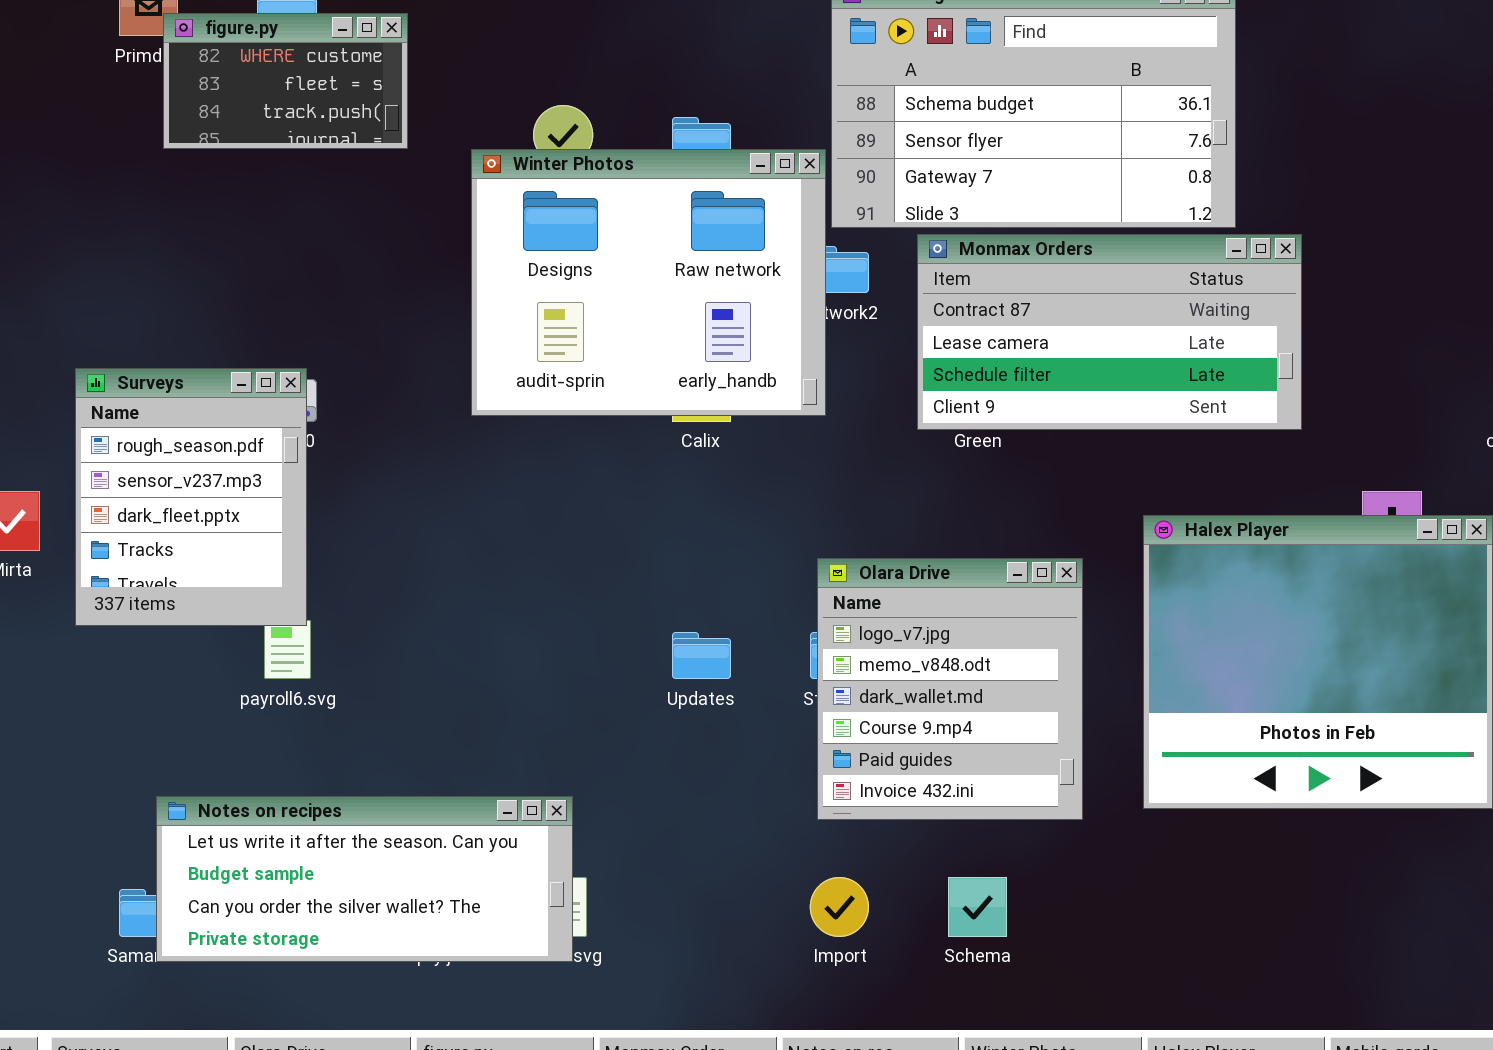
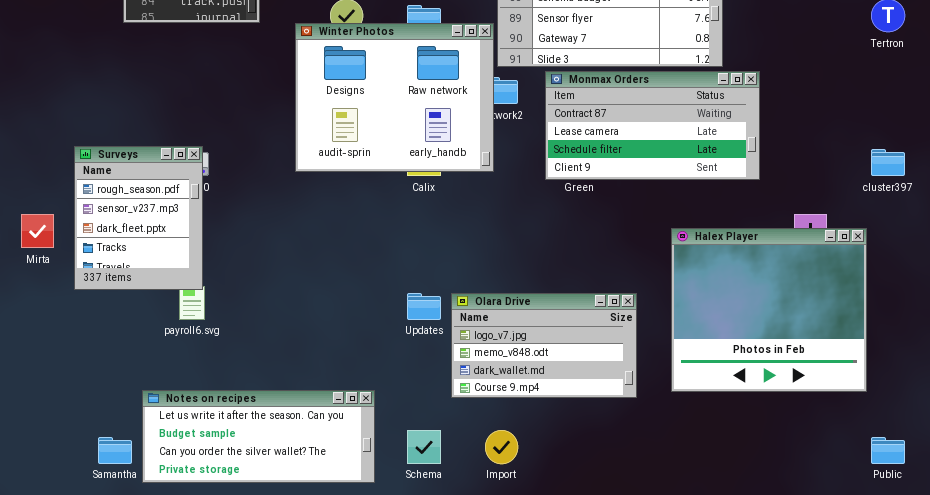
Olara Drive: [817,558,1083,820] -> [451,293,637,398], resized
Notes on recipes: [156,796,573,962] -> [142,390,375,483], moved
Schema: [948,877,1007,937] -> [407,430,441,464], moved

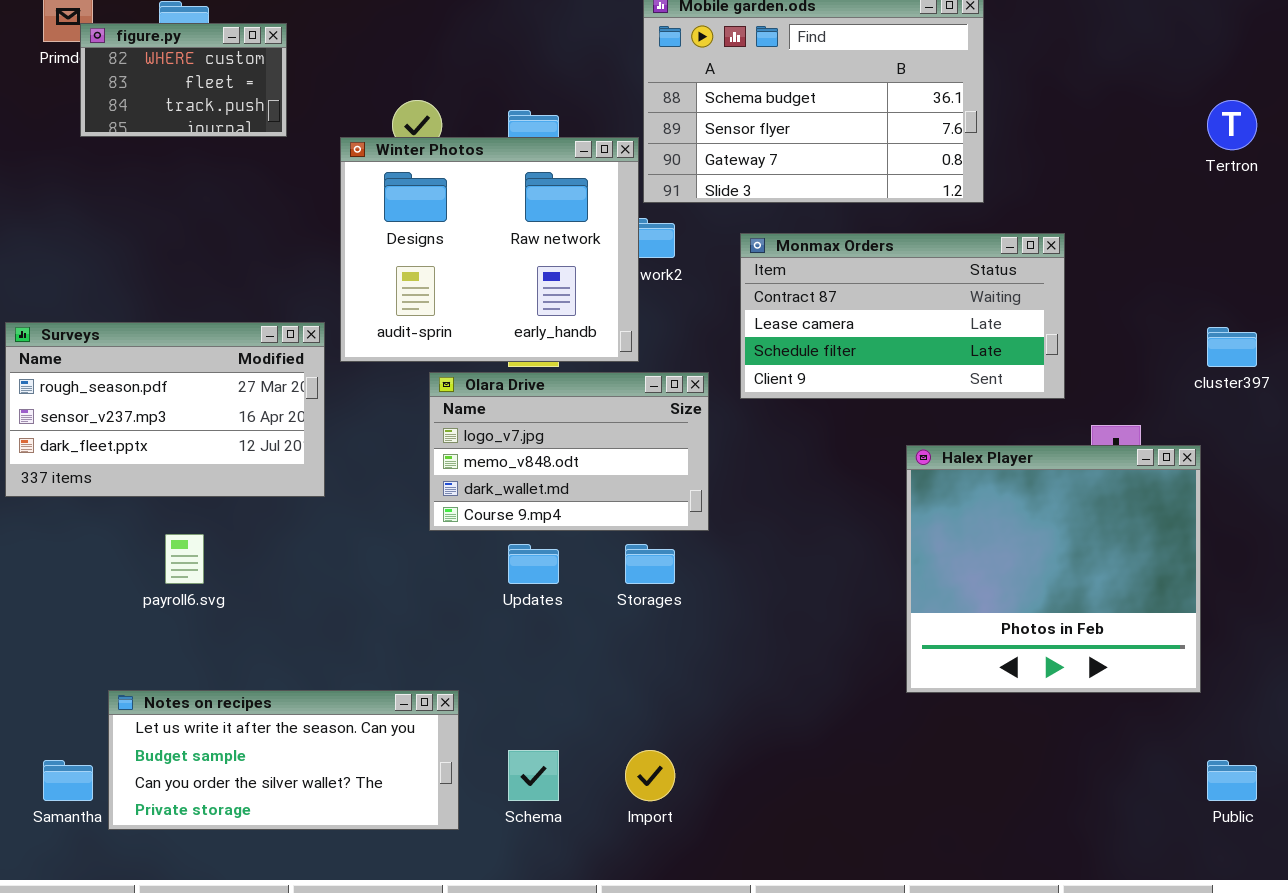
Monmax Orders: [545,71,760,180] -> [740,233,1065,399], moved
Surveys: [74,146,203,290] -> [5,322,325,497], resized
Olara Drive: [451,293,637,398] -> [429,372,709,531], moved

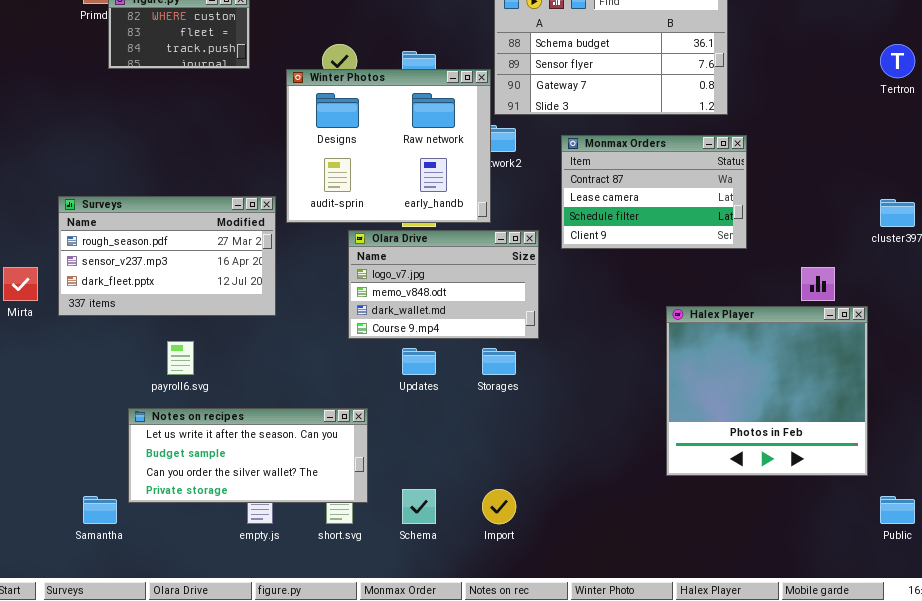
Monmax Orders: [740,233,1065,399] -> [561,135,747,249], resized
Halex Player: [906,445,1201,693] -> [666,306,868,476], moved
Notes on recipes: [108,690,459,830] -> [128,408,368,503], moved

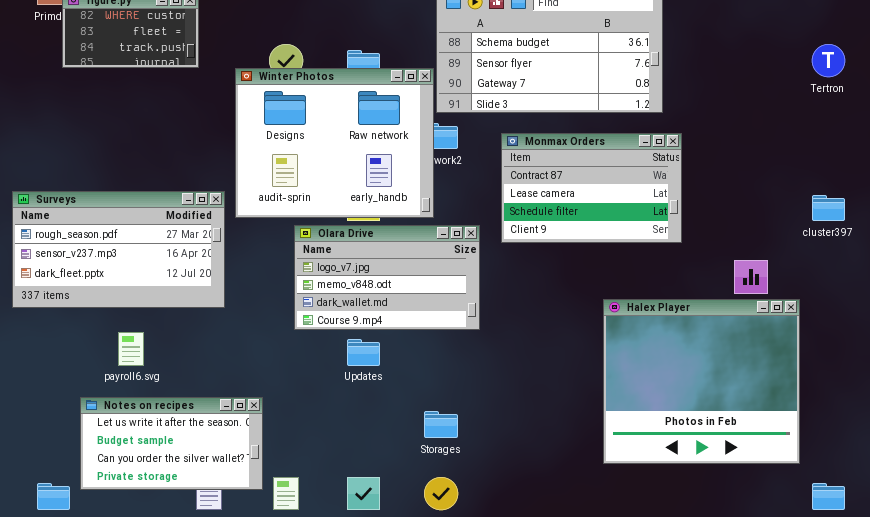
Storages: [482,348,516,375] -> [424,411,458,438], moved
Notes on recipes: [128,408,368,503] -> [80,397,263,490], resized

